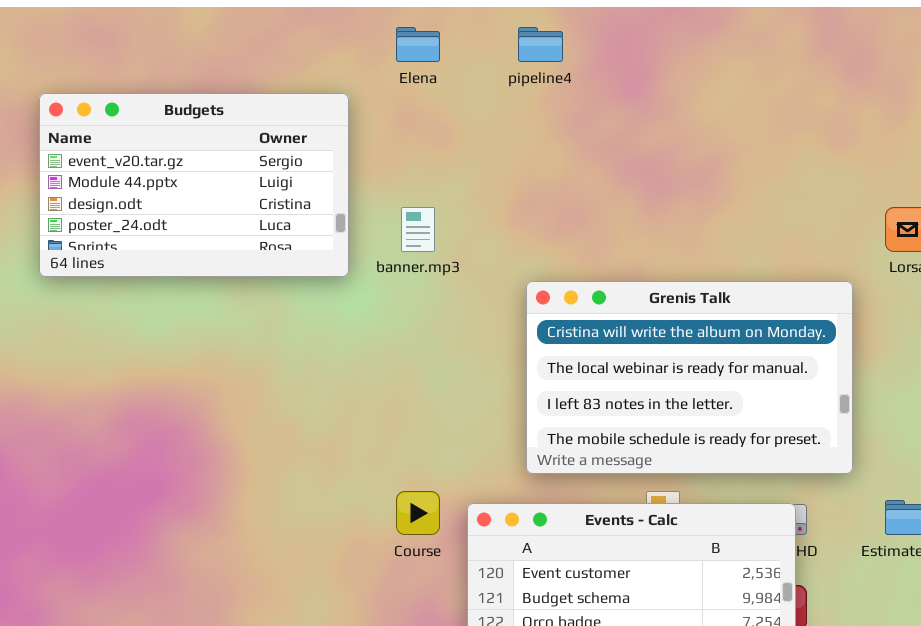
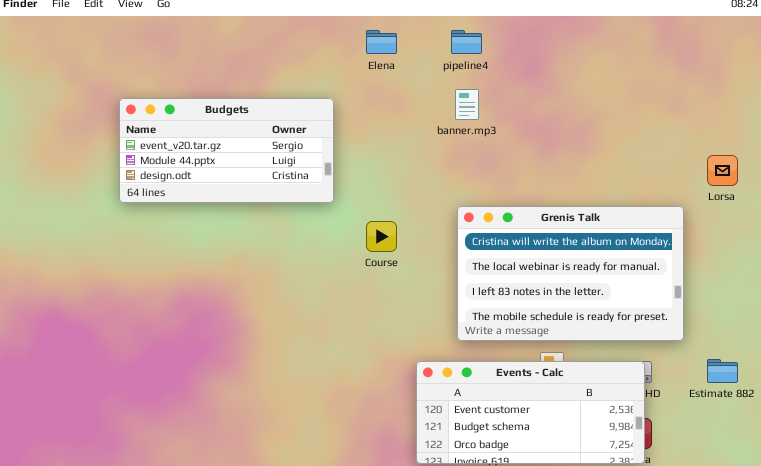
Budgets: [39,93,349,277] -> [119,98,334,203], resized
banner.mp3: [401,207,435,252] -> [455,89,479,120], moved
Course: [396,491,440,535] -> [366,221,397,252], moved

